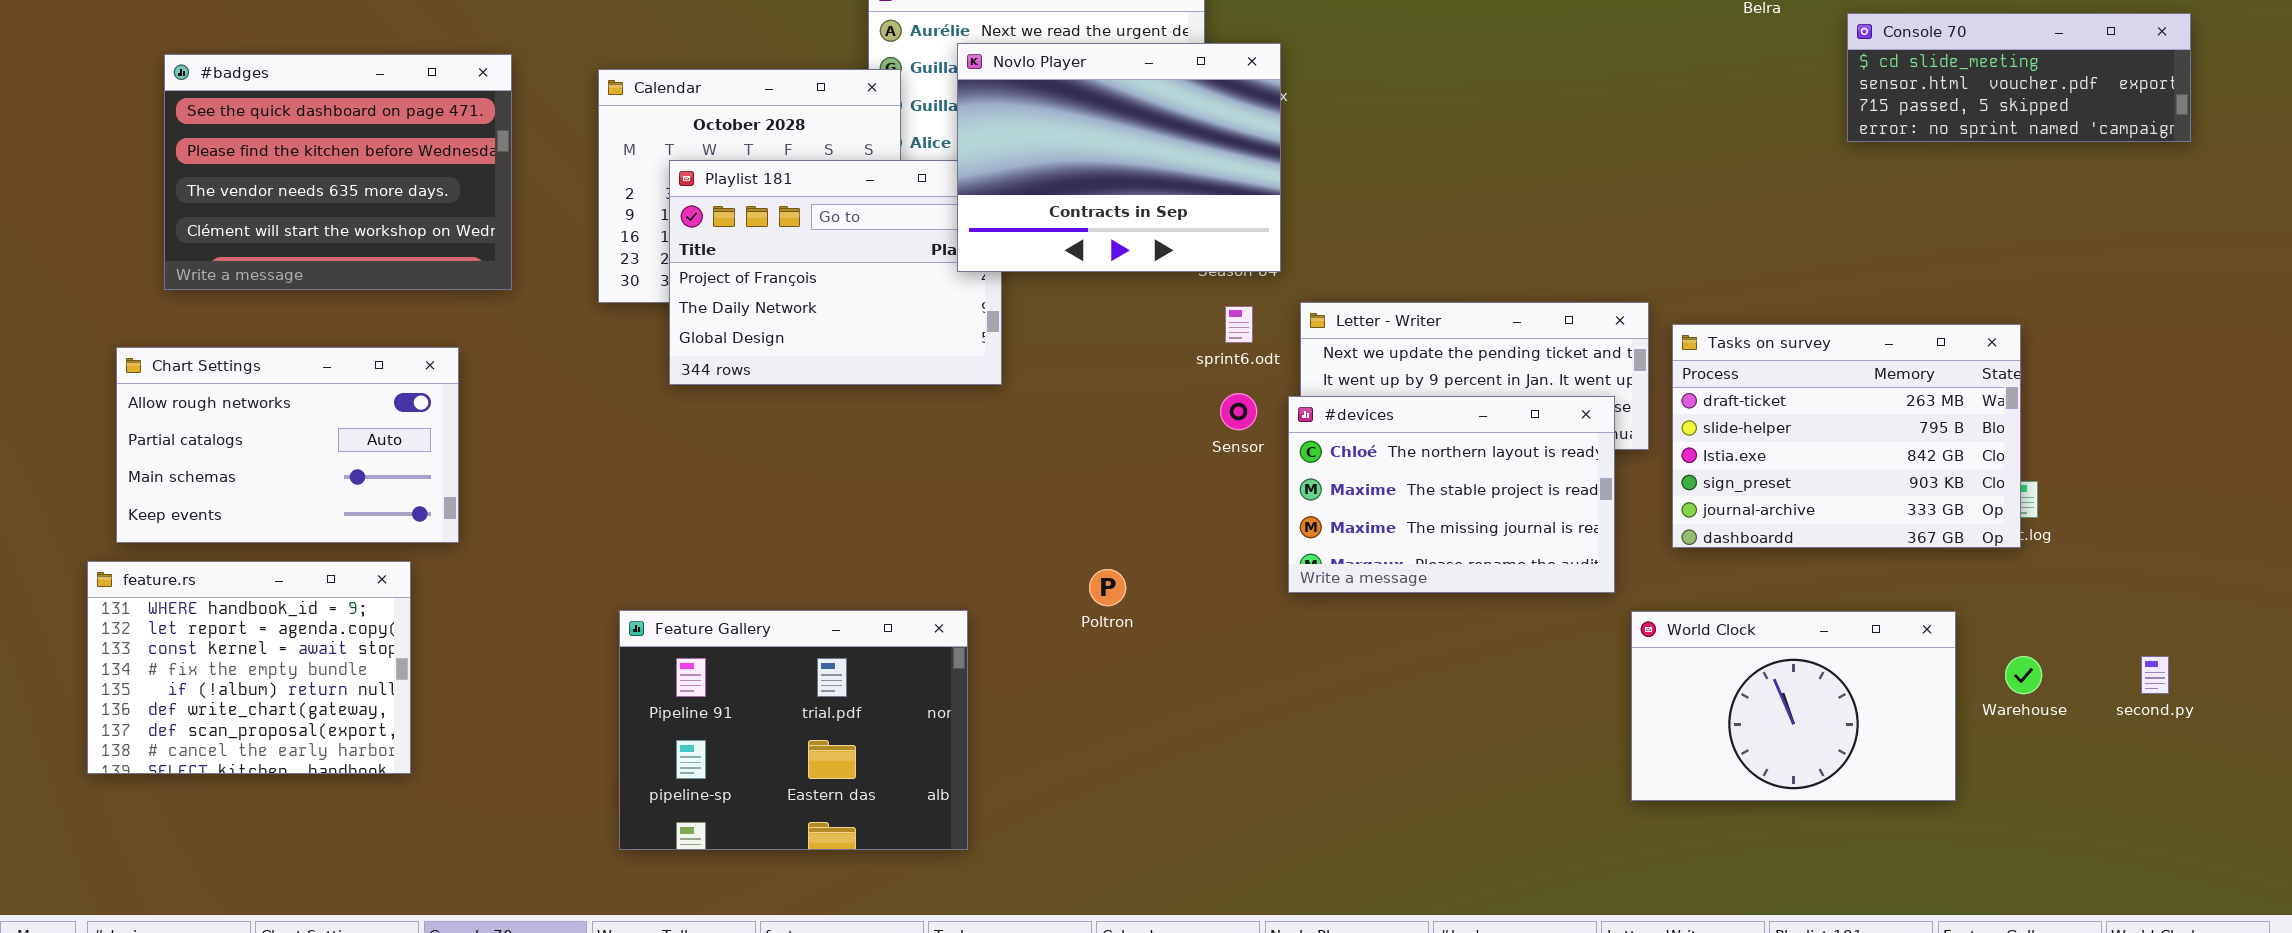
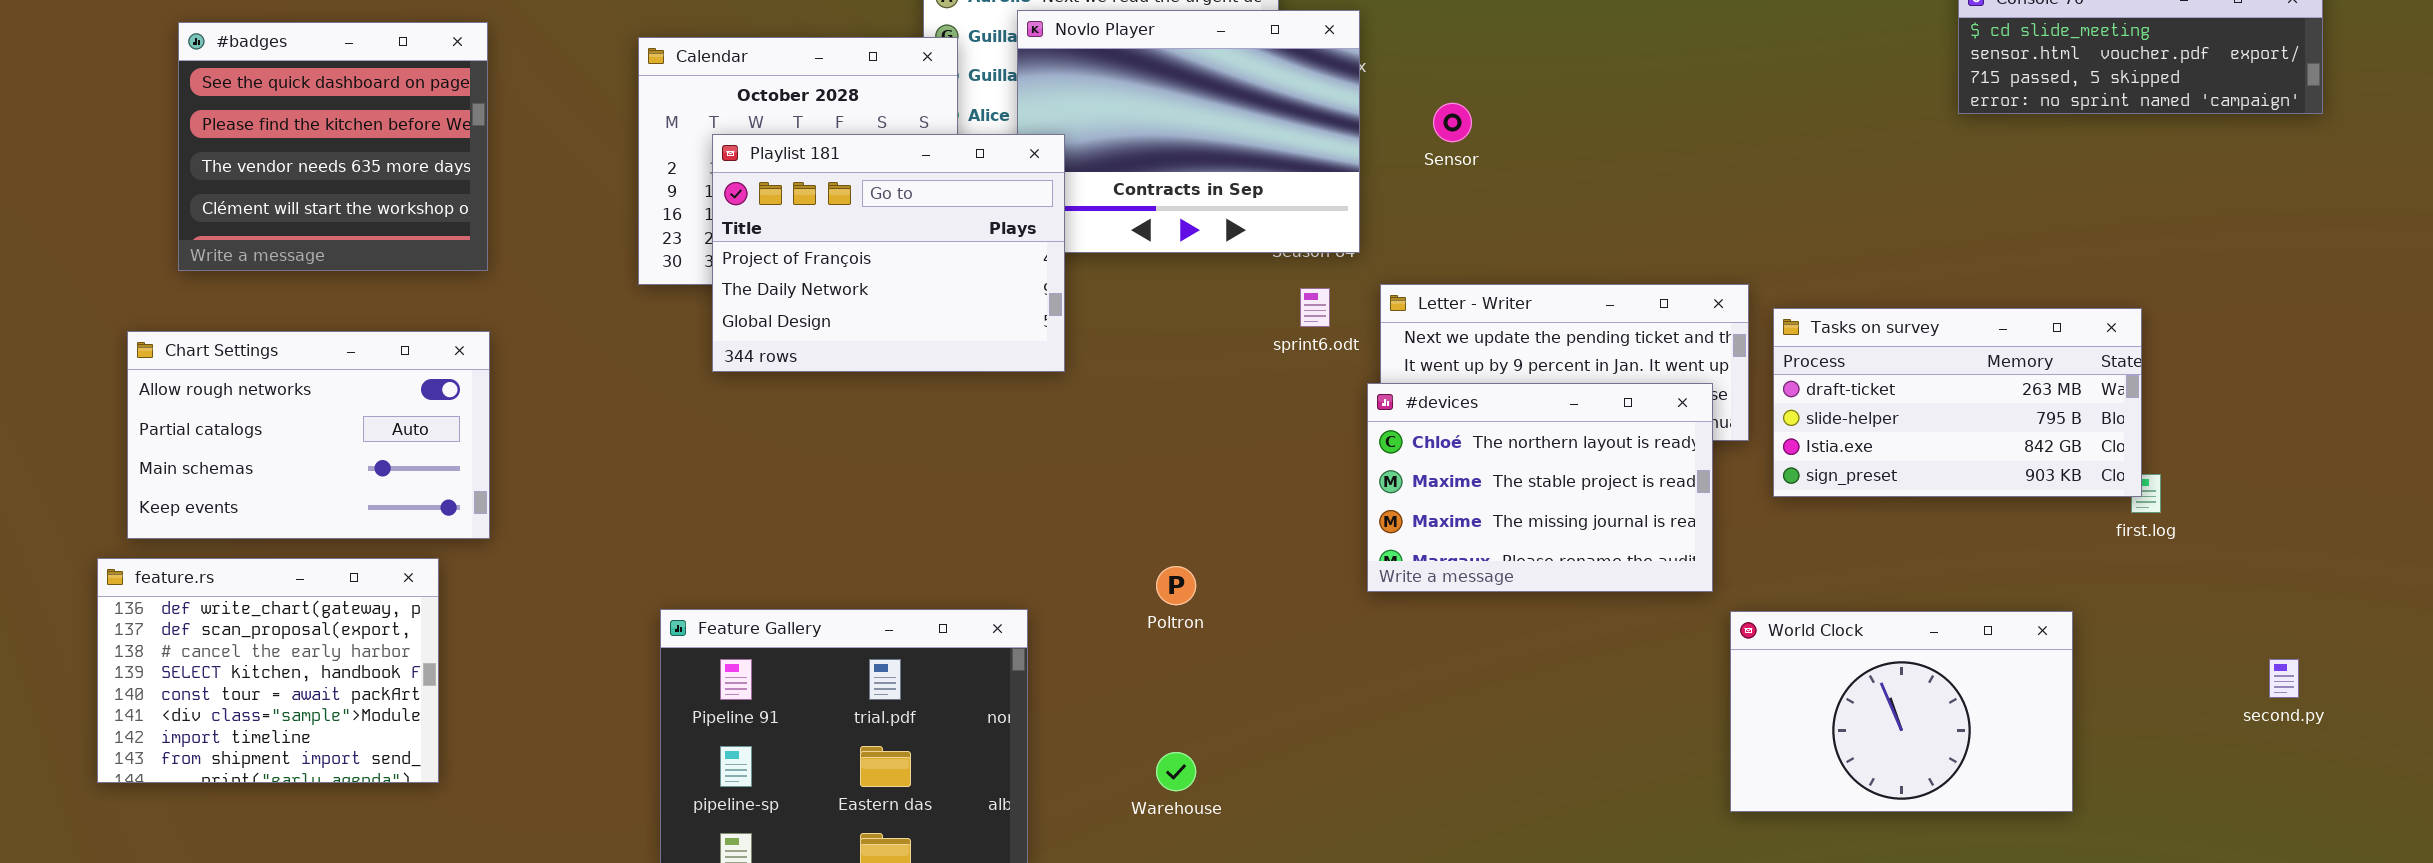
#badges: [164,54,512,290] -> [178,22,488,271], resized
Playlist 181: [669,160,1002,385] -> [712,134,1065,372], raised
Tasks on survey: [1672,324,2021,548] -> [1773,308,2142,497], resized
Sensor: [1220,393,1257,430] -> [1433,103,1472,142], moved
feature.rs: [87,561,411,774] -> [97,558,439,783], scrolled down 5 rows
Warehouse: [2005,656,2042,694] -> [1156,752,1196,791], moved

